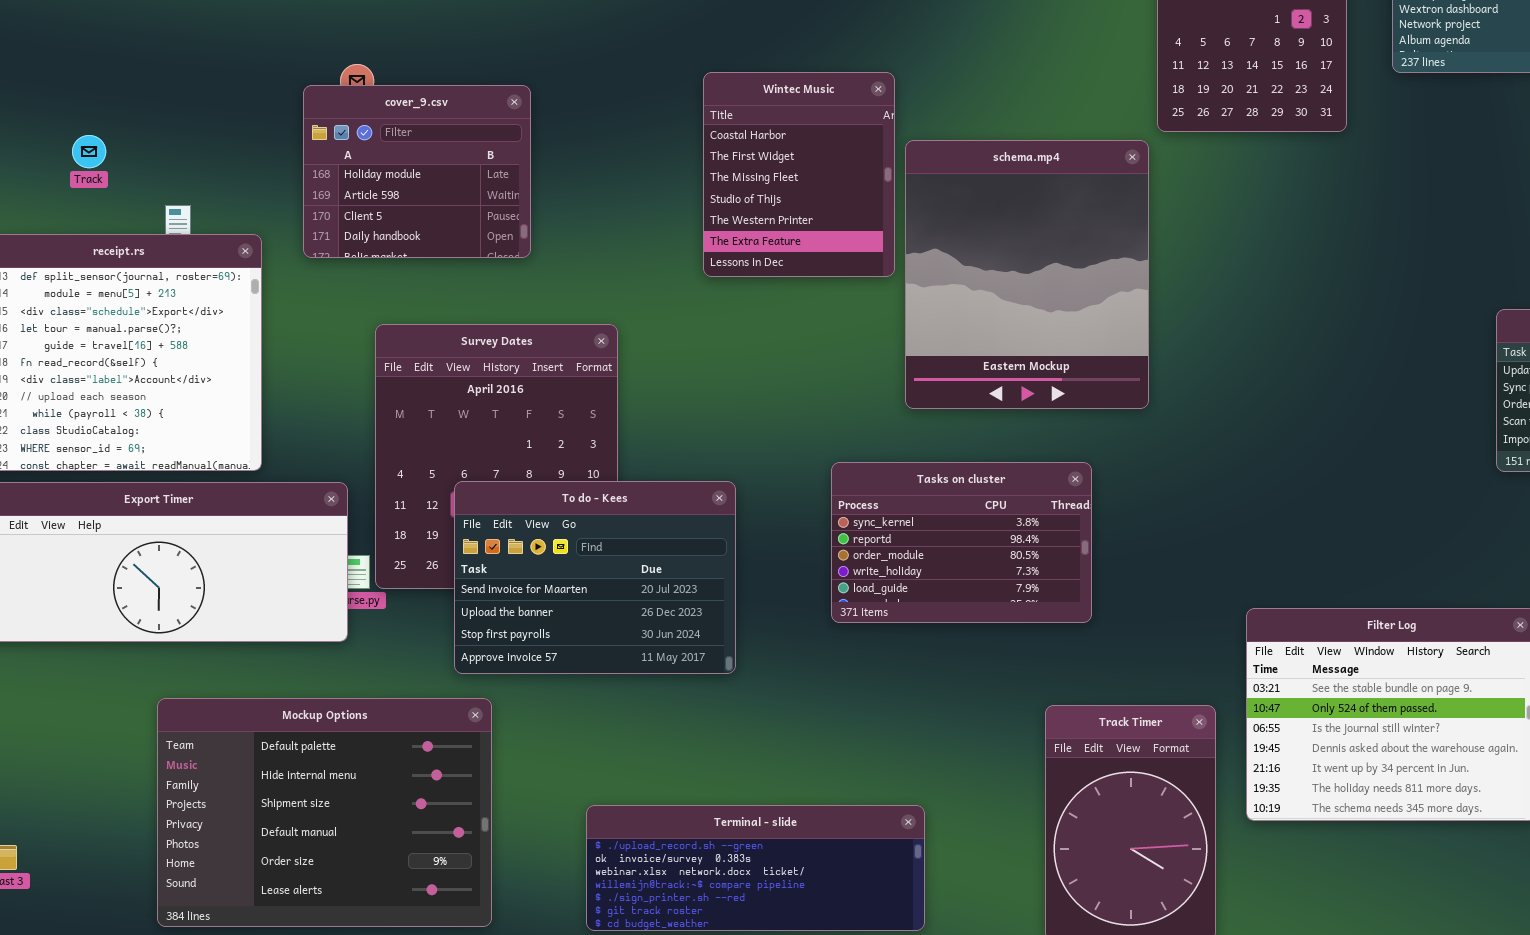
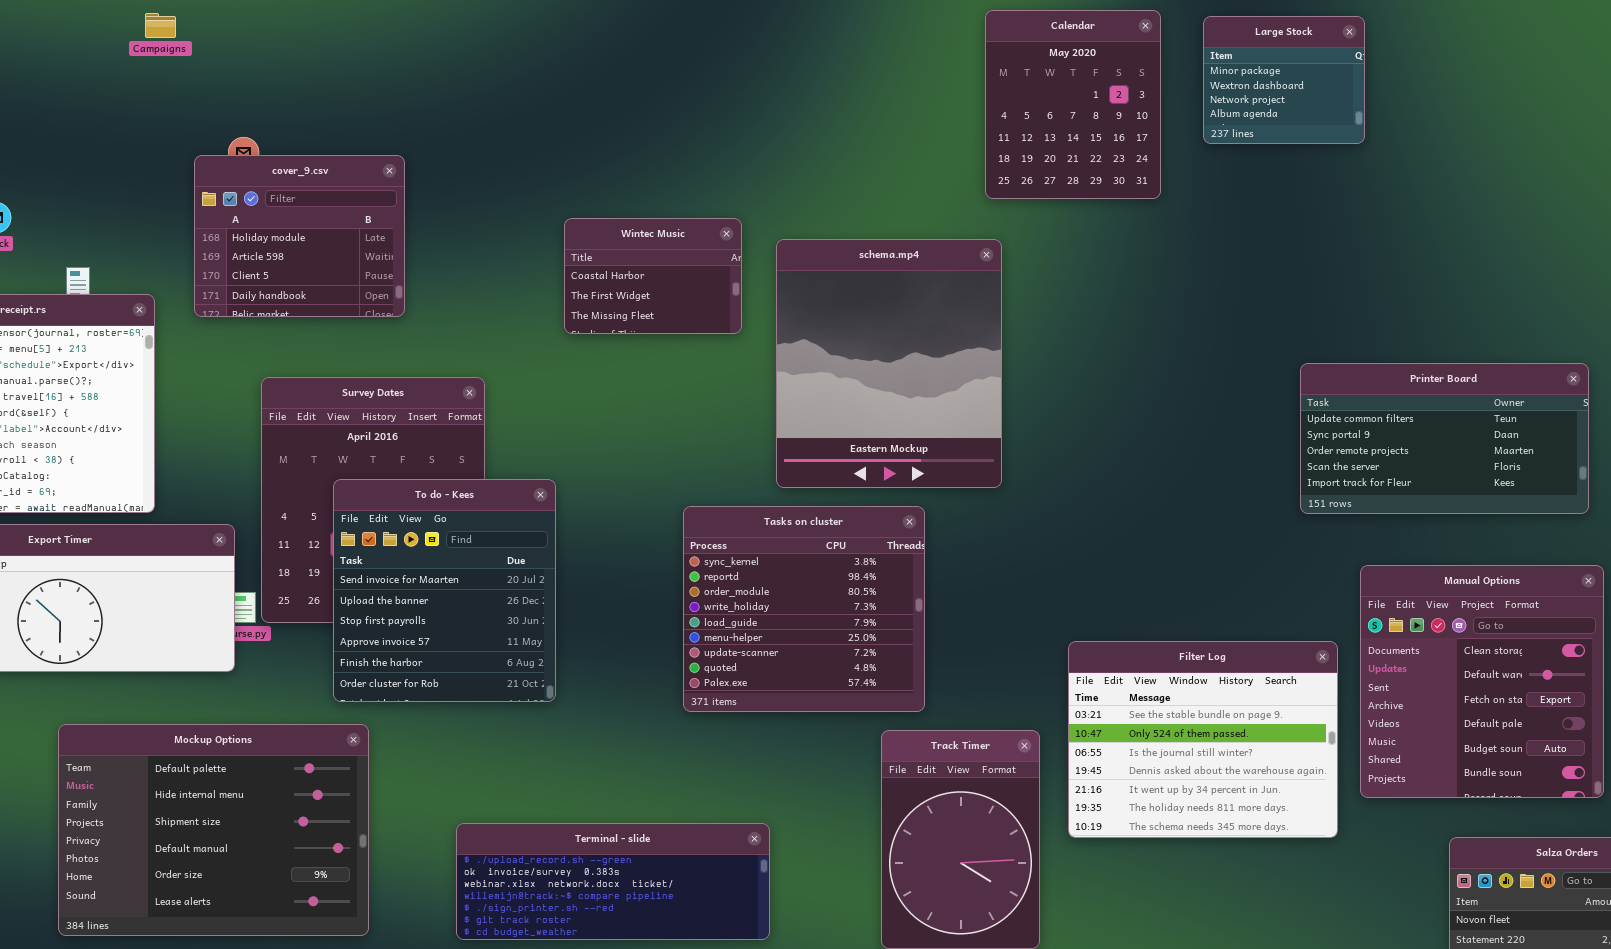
Wintec Music: [703,72,895,277] -> [564,218,742,334], resized
schema.mp4: [905,140,1149,409] -> [776,239,1002,488], moved
Tasks on cluster: [831,462,1092,623] -> [683,506,925,712], resized
To do - Kees: [454,481,736,674] -> [333,479,556,702], resized

